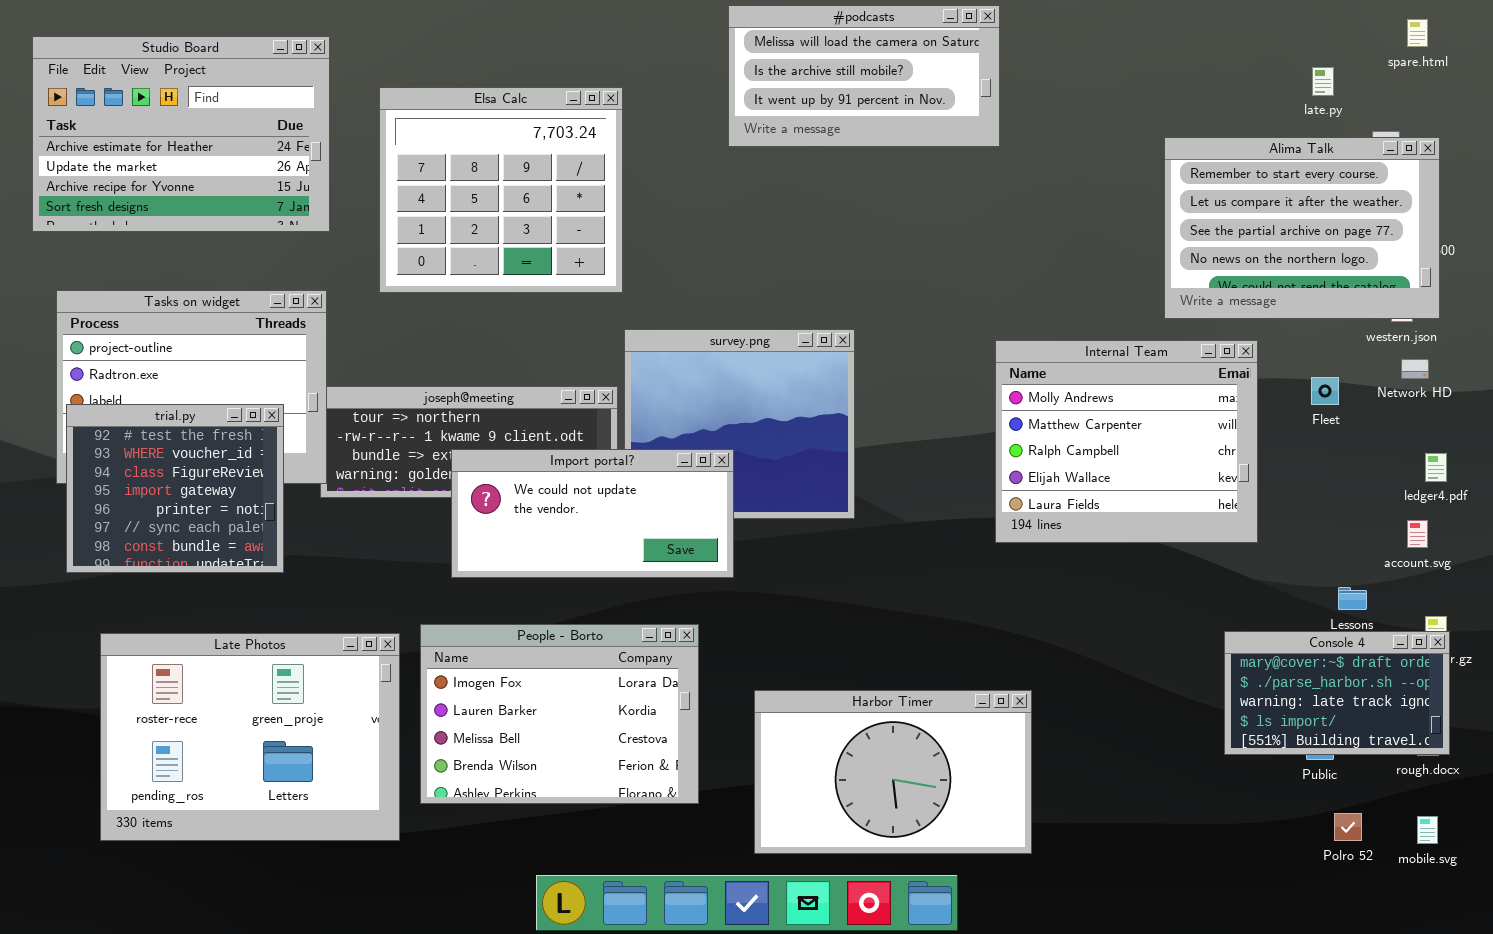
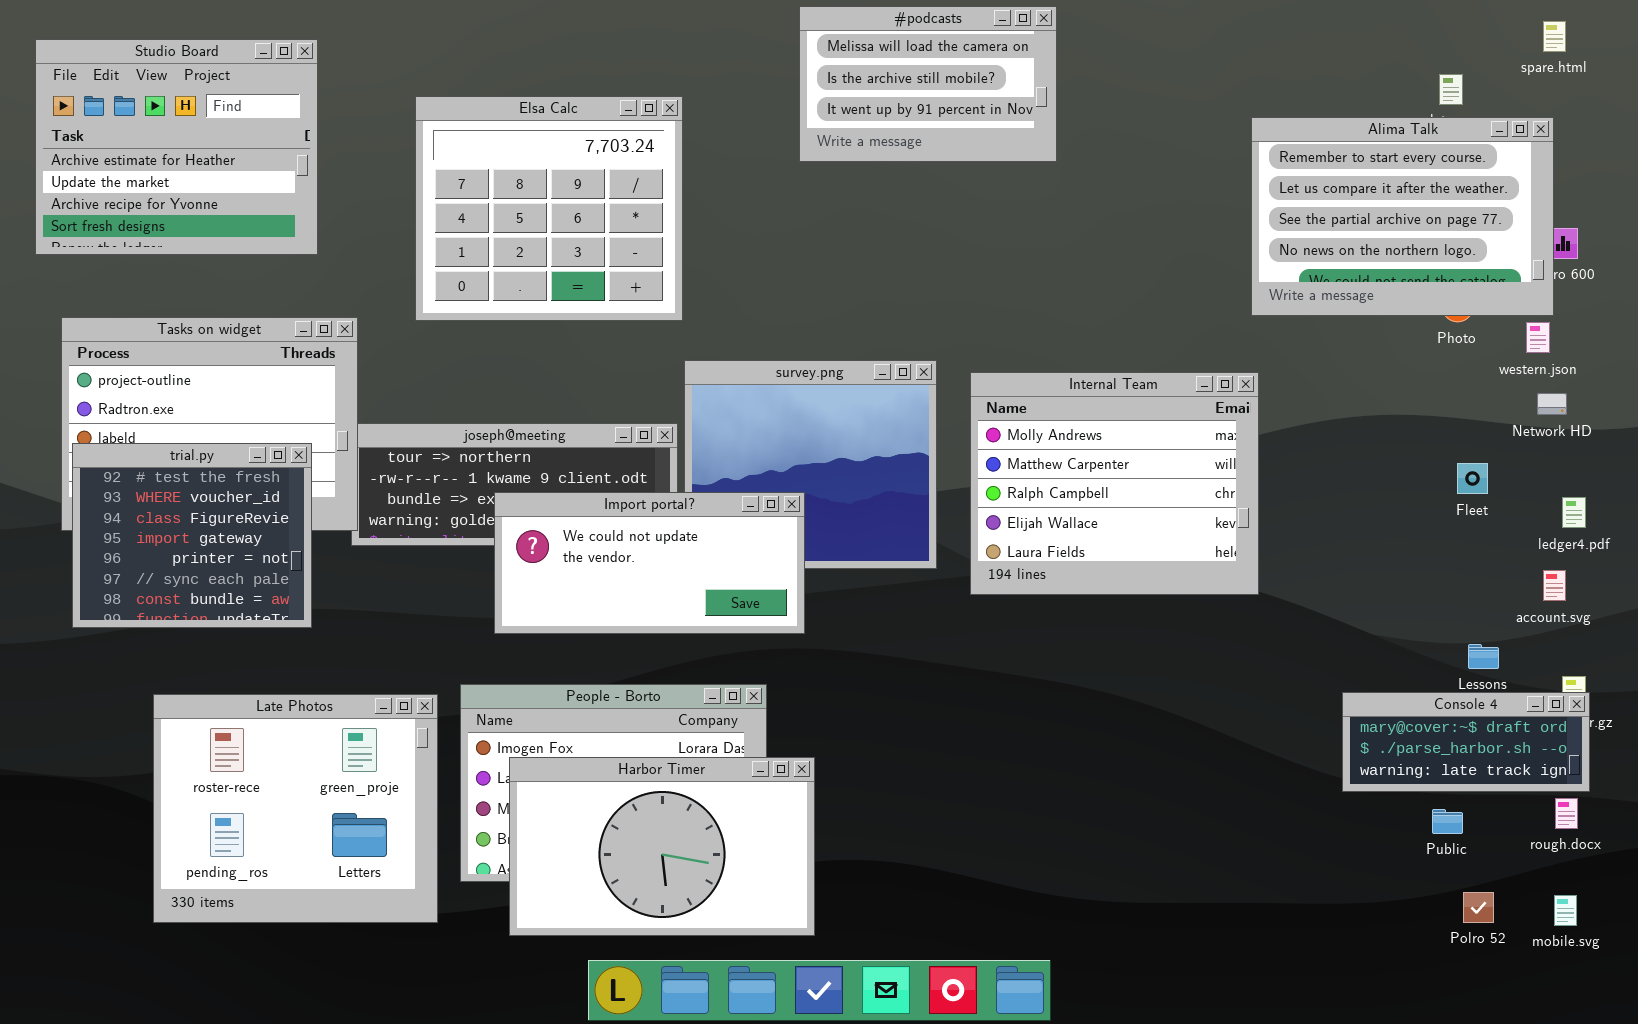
#podcasts: [728,5,1000,147] -> [799,6,1057,162], resized
Studio Board: [32,36,330,232] -> [35,39,318,255], resized
Alima Talk: [1164,137,1440,319] -> [1251,117,1554,316], moved
Internal Team: [995,340,1258,543] -> [970,372,1259,595], moved
Fleet: [1311,377,1339,405] -> [1457,463,1488,494], moved
Console 4: [1224,631,1450,755] -> [1342,692,1590,792], resized
Late Photos: [100,633,400,841] -> [153,694,438,923], resized
Harbor Timer: [754,690,1032,854] -> [509,757,815,936], moved

